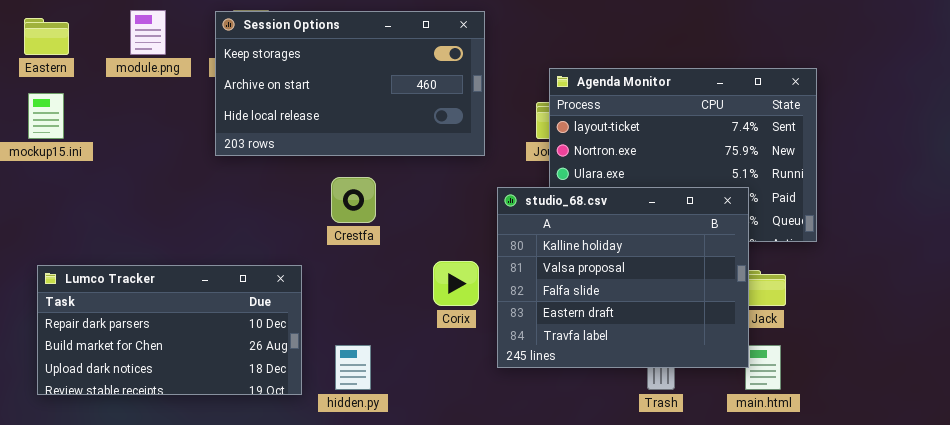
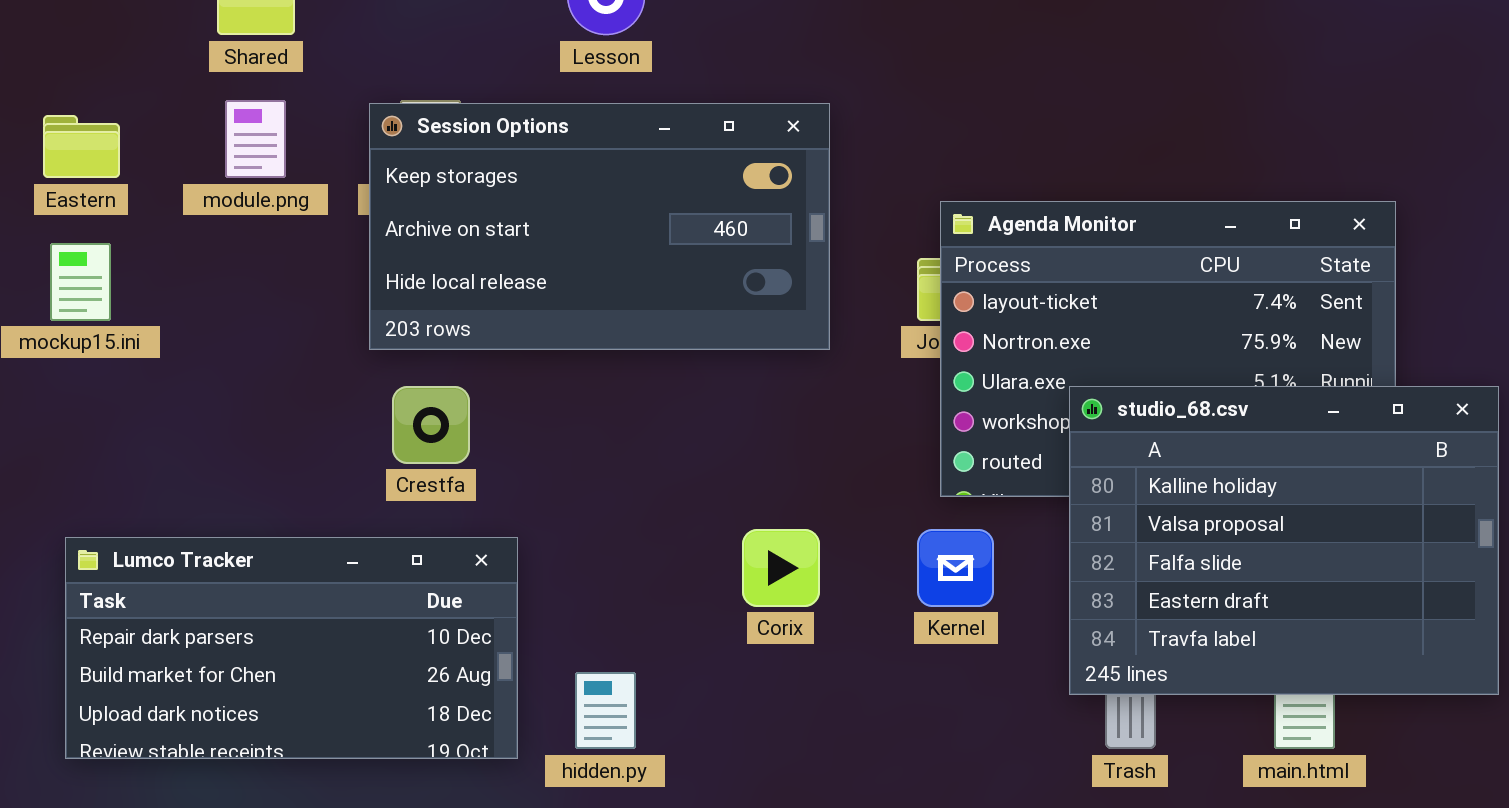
Crestfa: [331,177,376,223] -> [392,386,470,464], moved
studio_68.csv: [497,187,749,368] -> [1069,386,1499,695], moved

